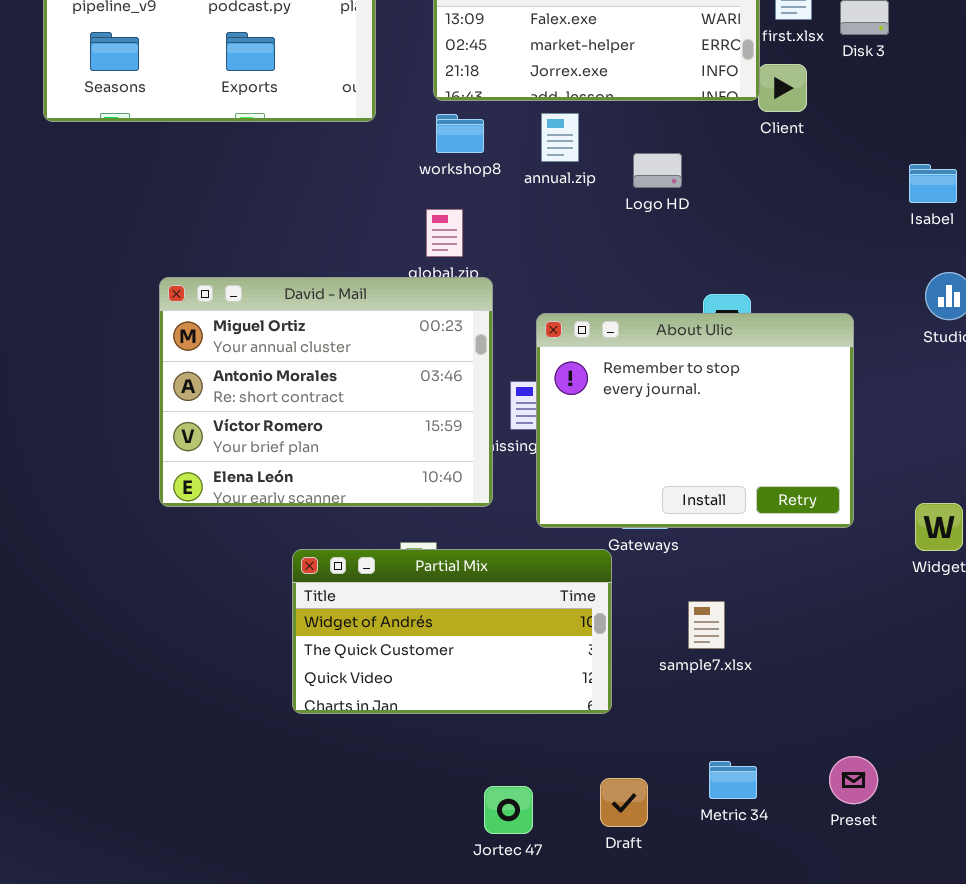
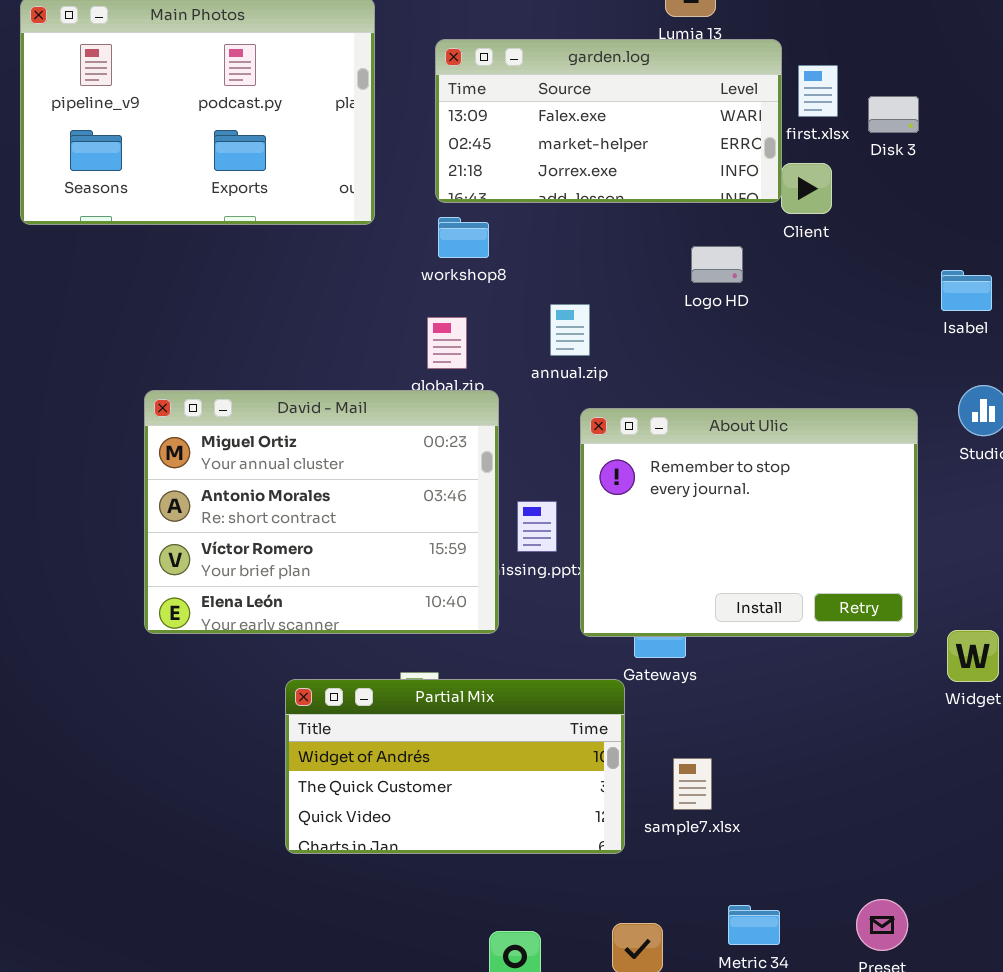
annual.zip: [541,113,579,162] -> [550,304,590,356], moved
Logo HD: [633,153,682,188] -> [691,246,743,283], moved
About Ulic: [536,313,854,528] -> [580,408,918,637], moved
sample7.xlsx: [688,601,725,649] -> [673,758,712,810], moved

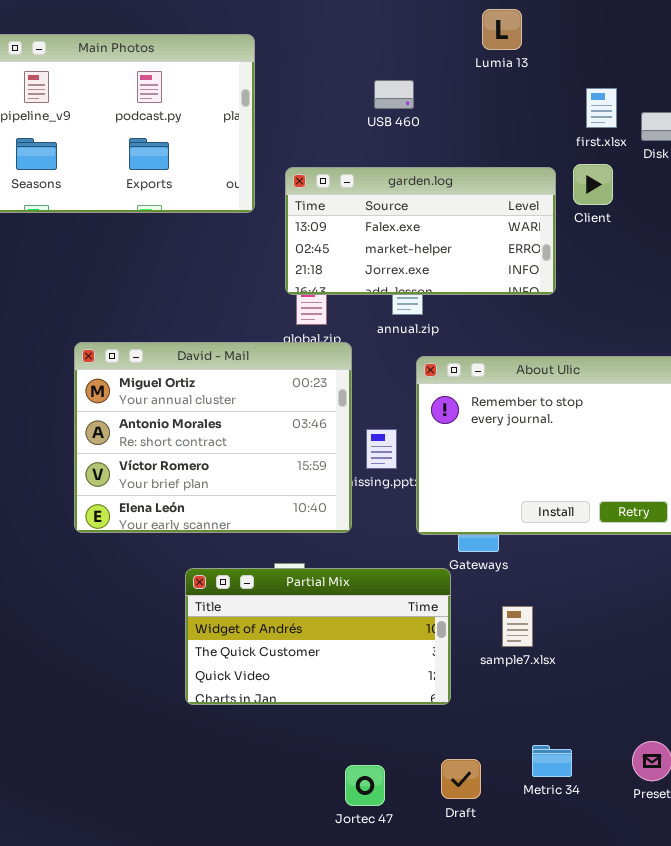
garden.log: [435,39,782,203] -> [285,167,556,295], moved
sample7.xlsx: [673,758,712,810] -> [502,606,533,647], moved

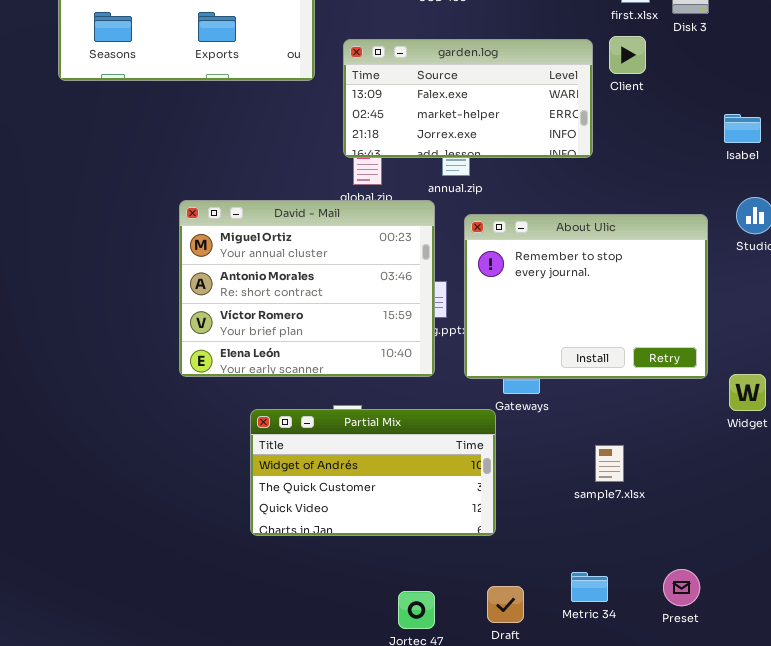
David - Mail: [74,342,352,533] -> [179,200,435,377], moved
sample7.xlsx: [502,606,533,647] -> [595,445,624,482], moved

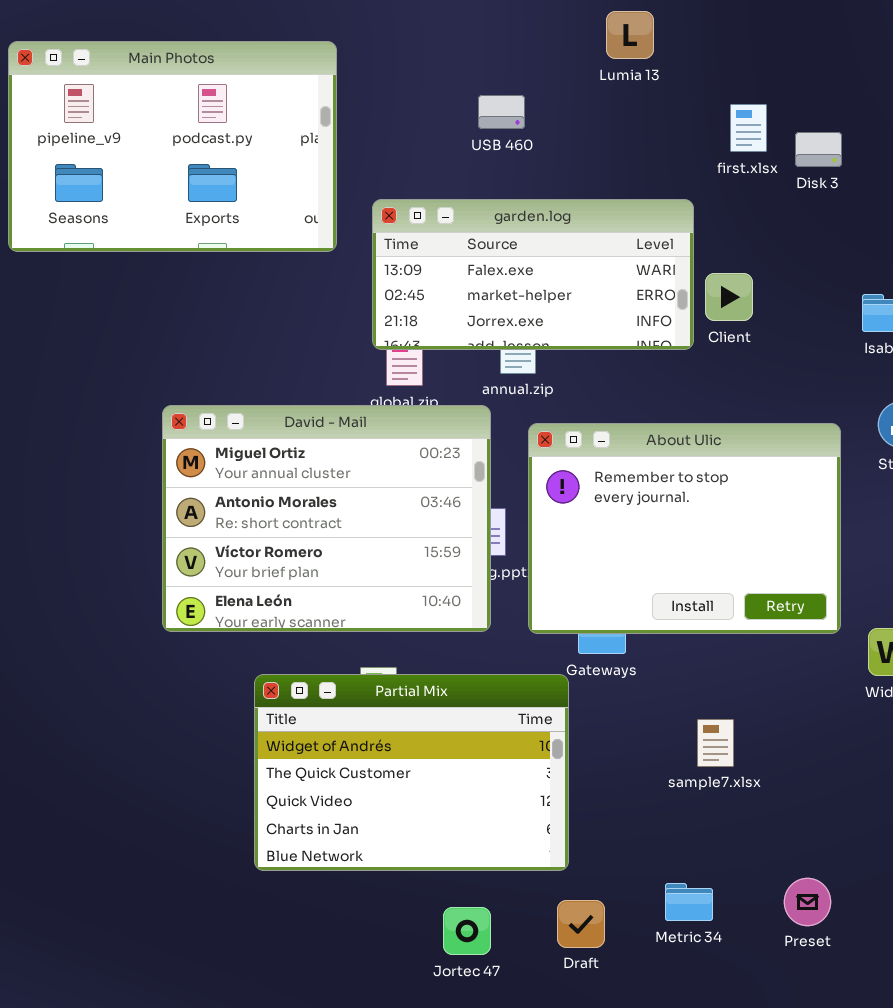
Client: [609,36,646,74] -> [705,273,753,321], moved
Partial Mix: [250,409,496,536] -> [254,674,569,871], resized

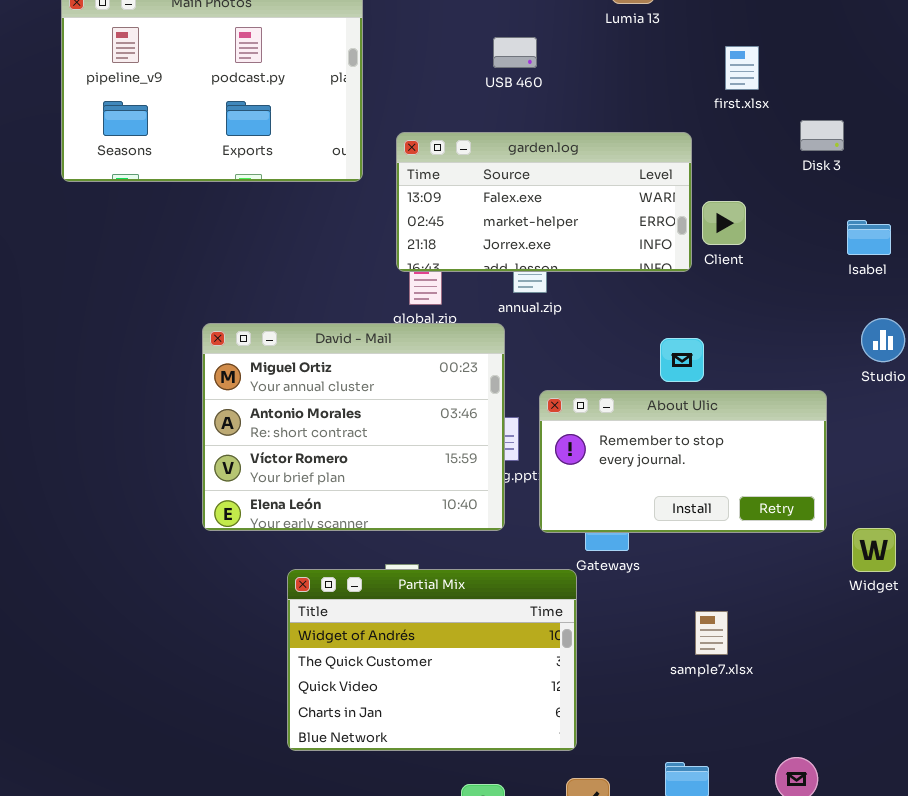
Disk 3: [795,132,842,167] -> [800,120,844,151], moved
About Ulic: [528,423,841,634] -> [539,390,827,533], resized

